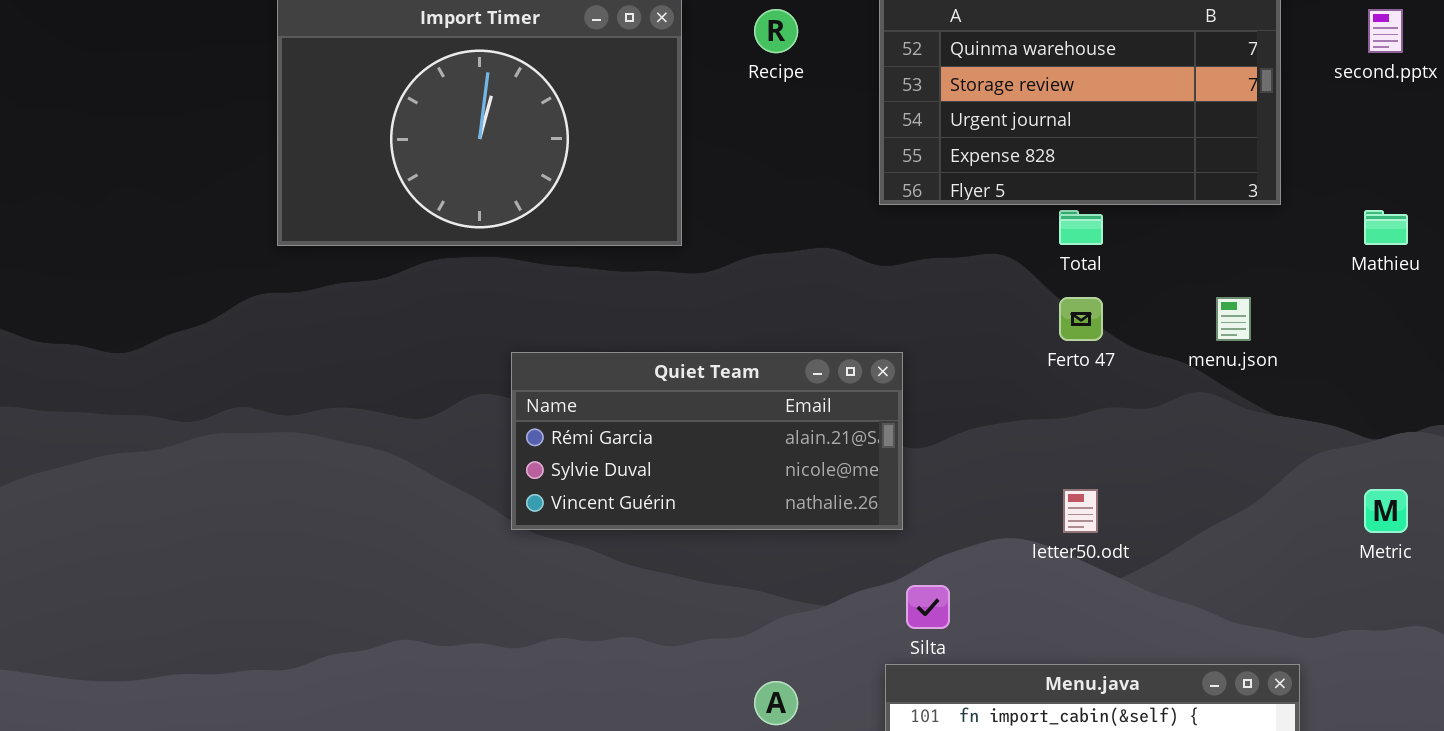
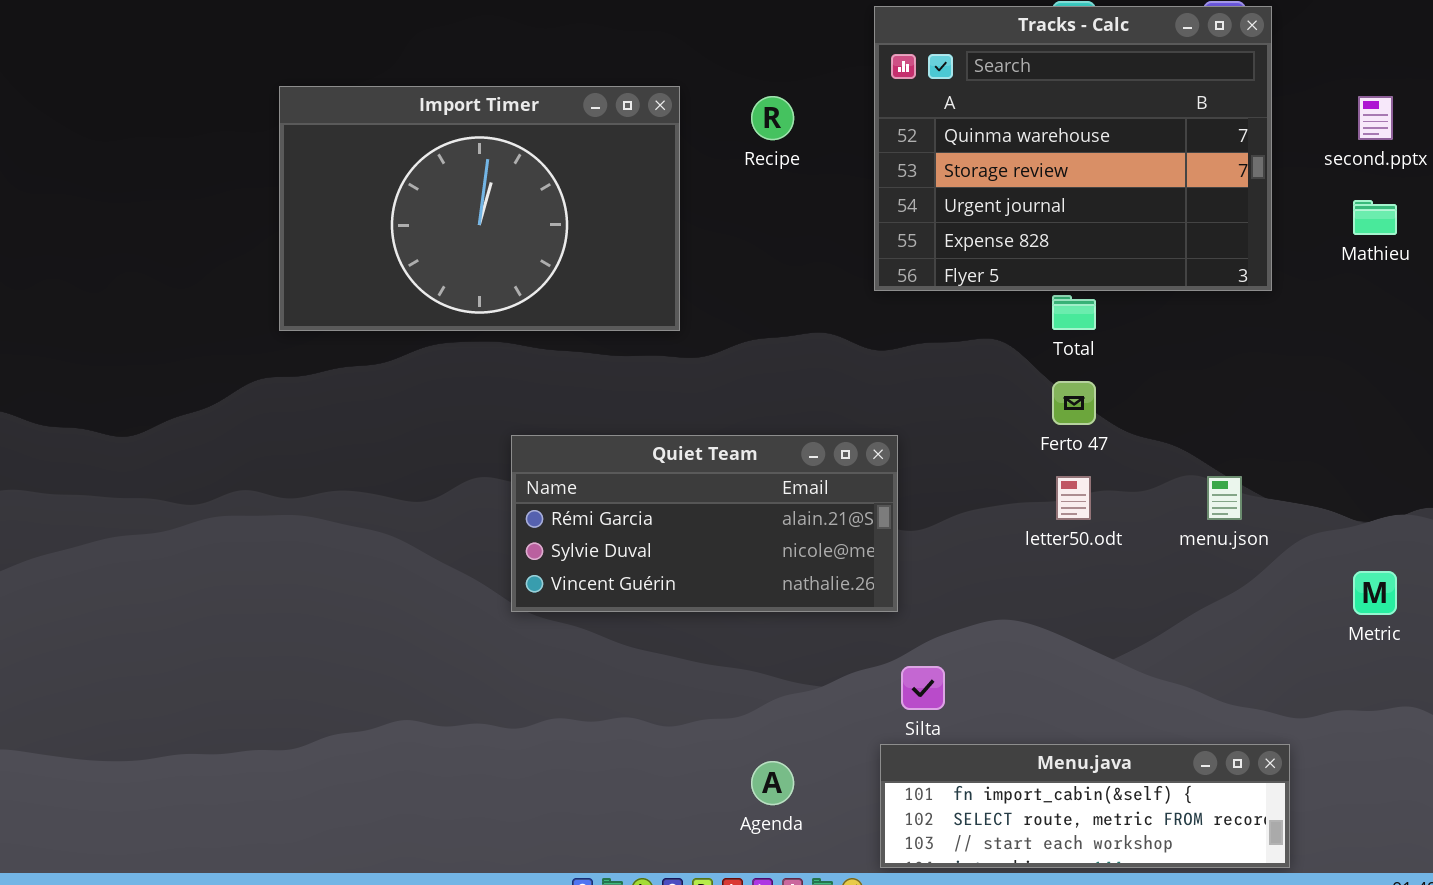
Mathieu: [1364,210,1408,245] -> [1353,200,1397,235], moved
menu.json: [1216,297,1251,341] -> [1207,476,1242,520], moved
letter50.odt: [1063,489,1098,533] -> [1056,476,1091,520], moved

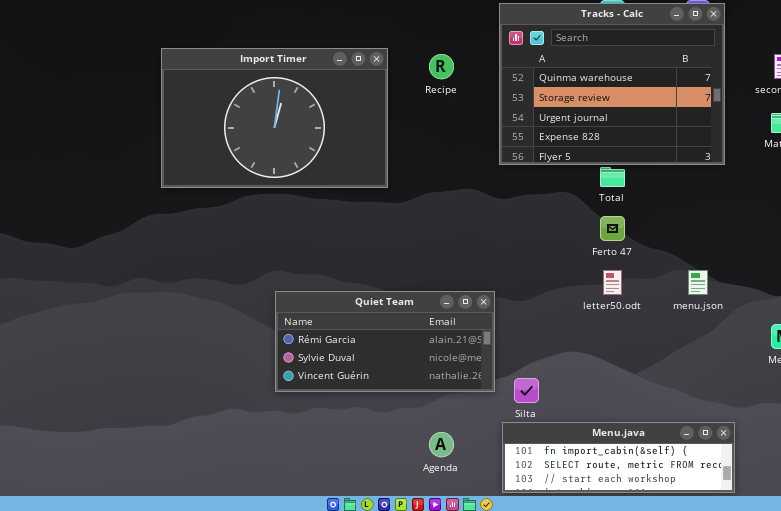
Quiet Team: [511,435,898,612] -> [275,291,495,392], moved

